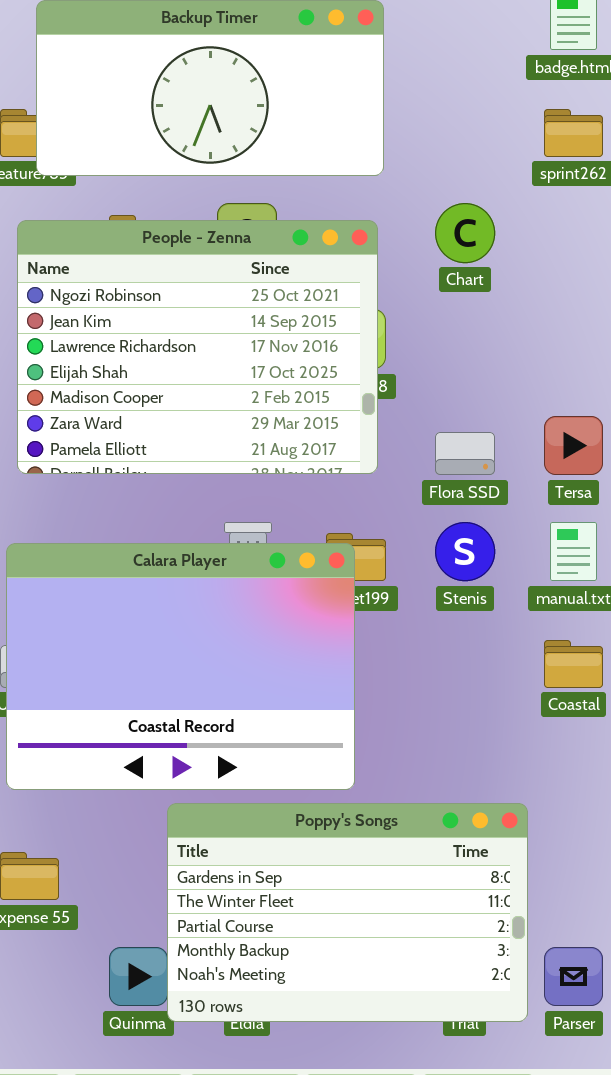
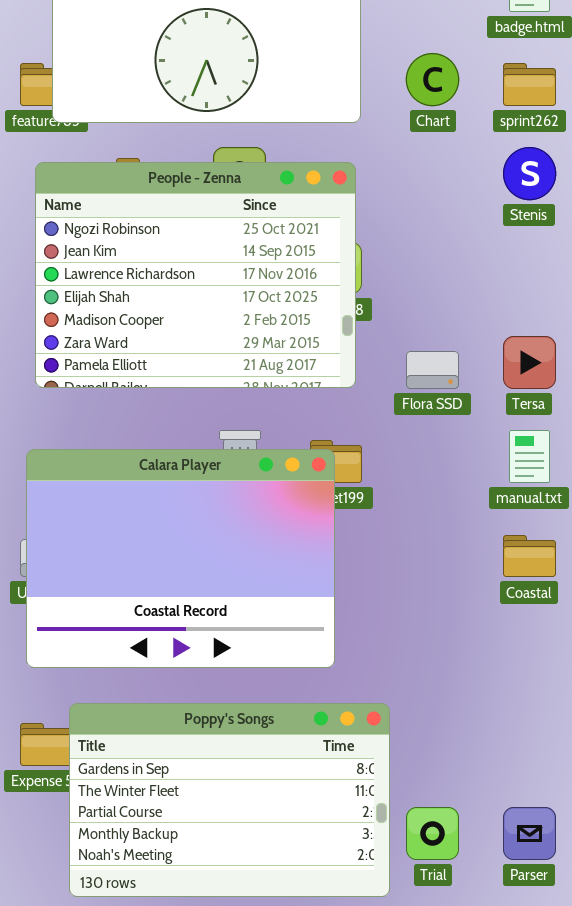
Chart: [435,203,495,263] -> [406,53,459,106], moved
Stenis: [435,522,495,581] -> [503,147,556,200], moved
Poppy's Songs: [167,803,528,1022] -> [69,703,390,897], moved

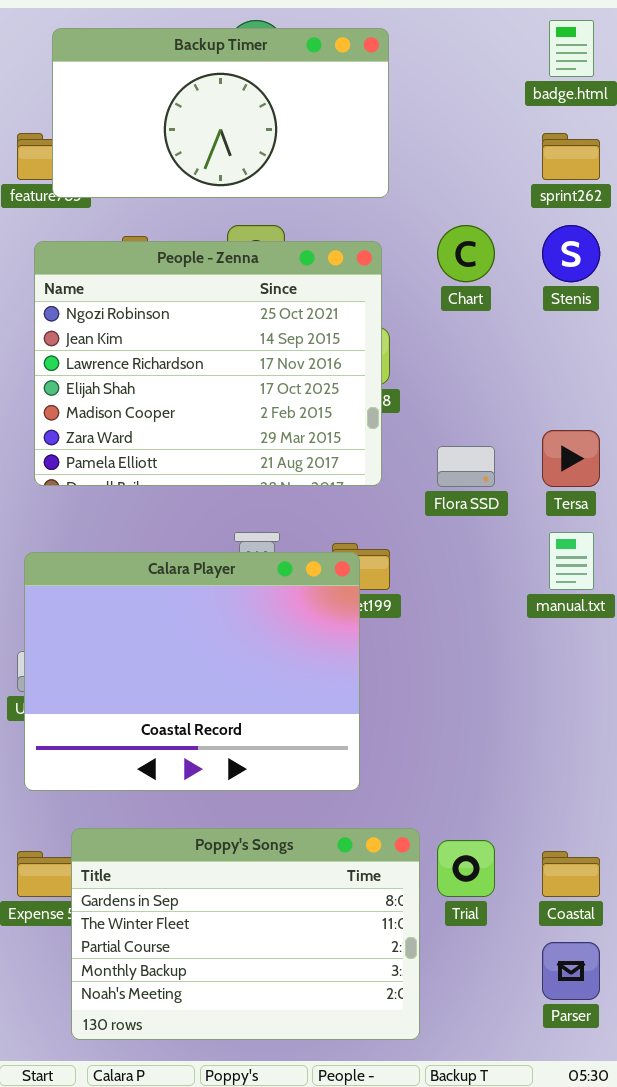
Chart: [406,53,459,106] -> [437,225,495,282], moved
Coastal: [503,535,556,577] -> [542,851,600,897], moved
Trial: [406,807,459,860] -> [437,840,495,897], moved

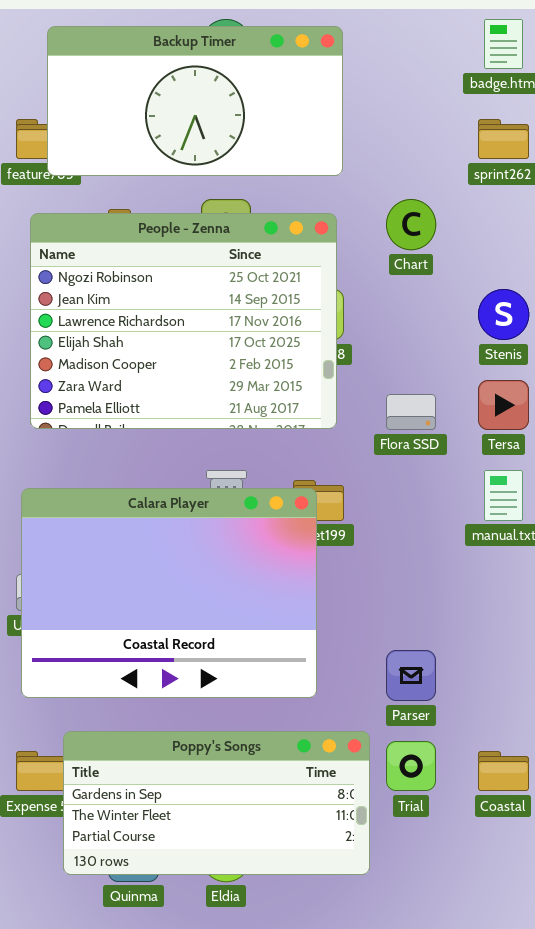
Stenis: [542,225,600,282] -> [478,289,529,340], moved
Poppy's Songs: [71,828,420,1040] -> [63,731,370,875], resized
Parser: [542,942,600,1000] -> [386,650,436,701], moved

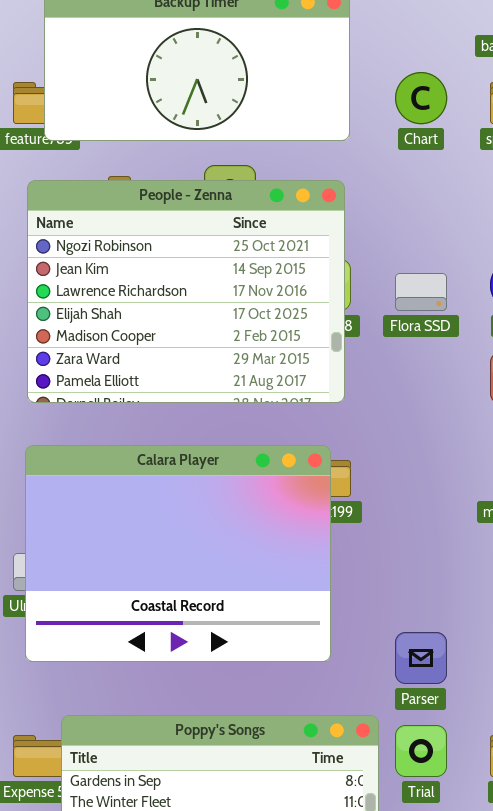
Chart: [386,199,436,250] -> [395,72,447,124], moved
Flora SSD: [386,394,436,430] -> [395,273,447,311], moved
Calara Player: [21,488,317,698] -> [25,445,331,662], moved

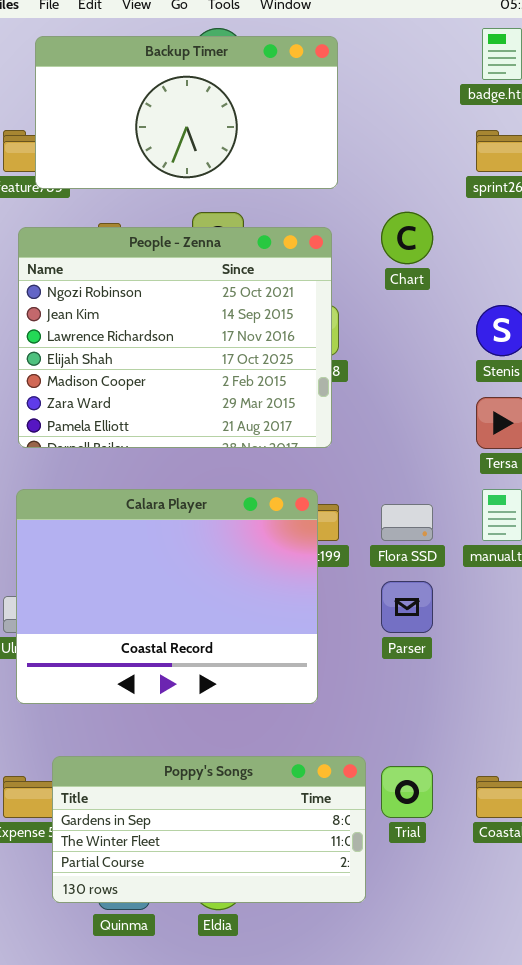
Chart: [395,72,447,124] -> [381,212,433,264], moved
Flora SSD: [395,273,447,311] -> [381,504,433,541], moved
Parser: [395,632,447,684] -> [381,581,433,633], moved

